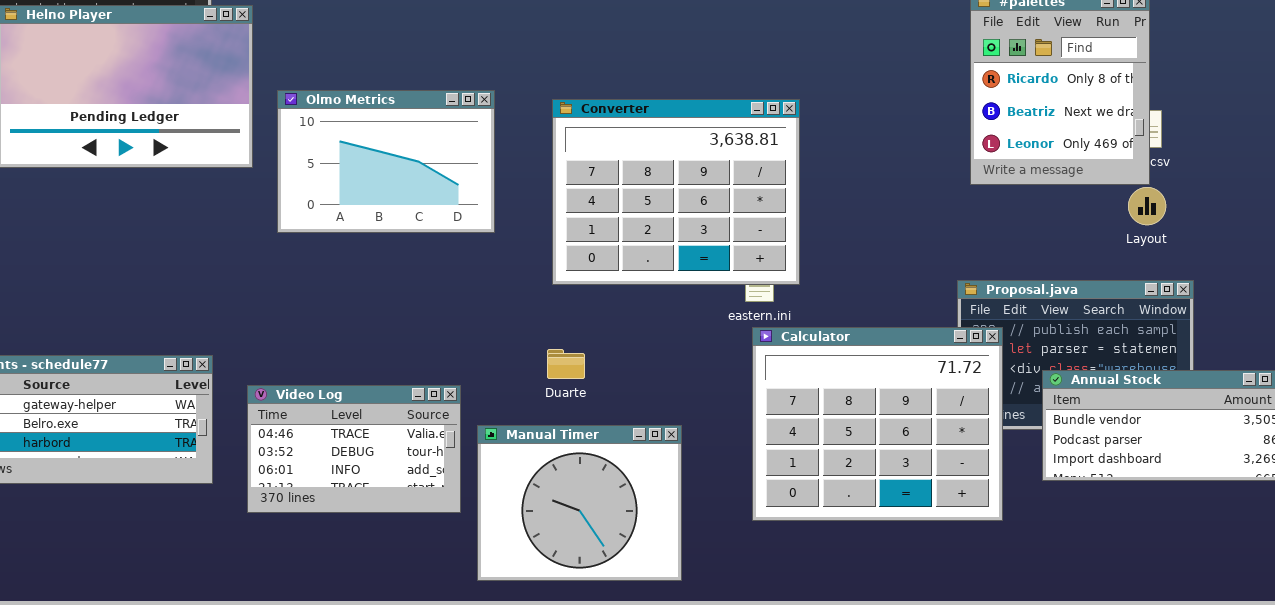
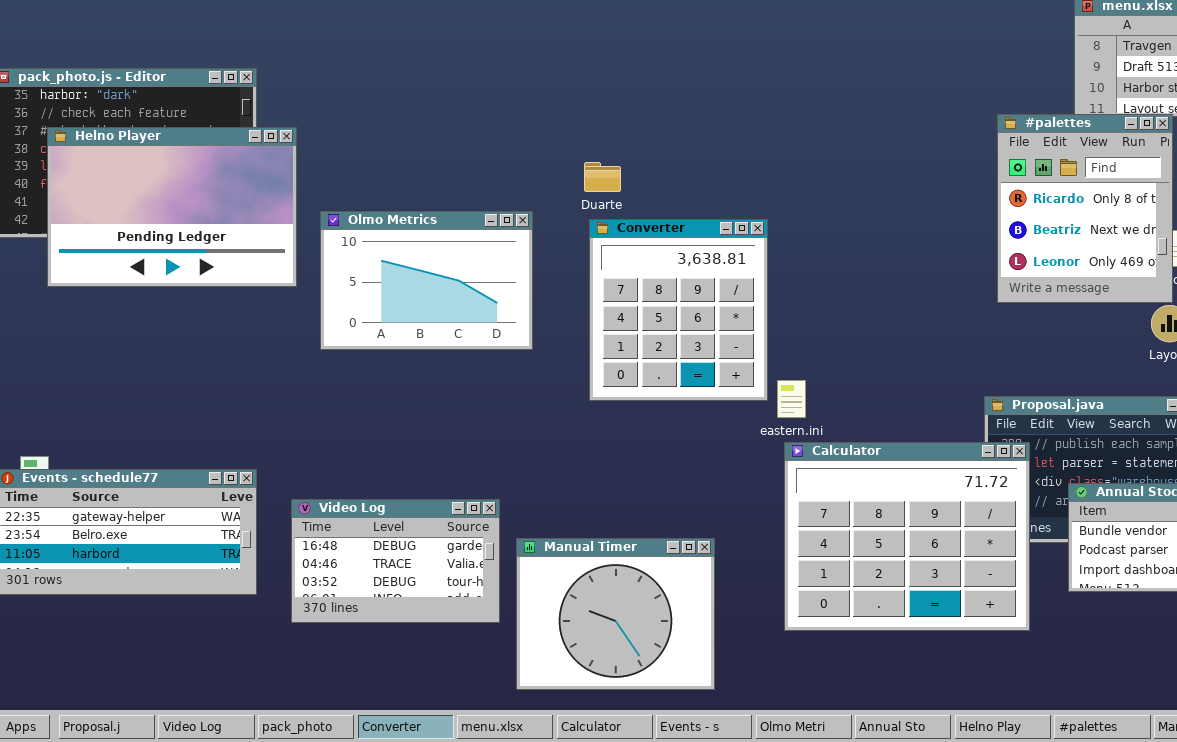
Converter: [552,99,800,285] -> [589,219,768,401], resized
Duarte: [547,349,585,379] -> [584,162,621,192], moved
Video Log: [247,385,461,513] -> [291,499,500,623], scrolled up 1 row

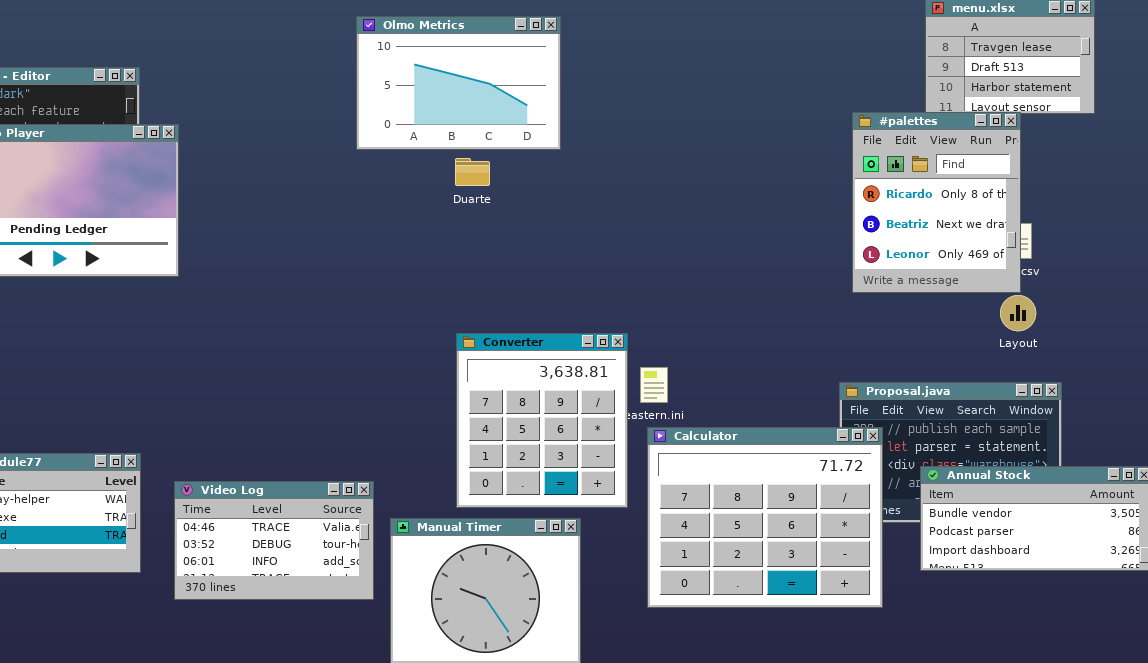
Olmo Metrics: [320,211,533,350] -> [356,16,561,150], moved
Converter: [589,219,768,401] -> [456,333,628,508], moved
Video Log: [291,499,500,623] -> [174,481,374,600], scrolled down 1 row

